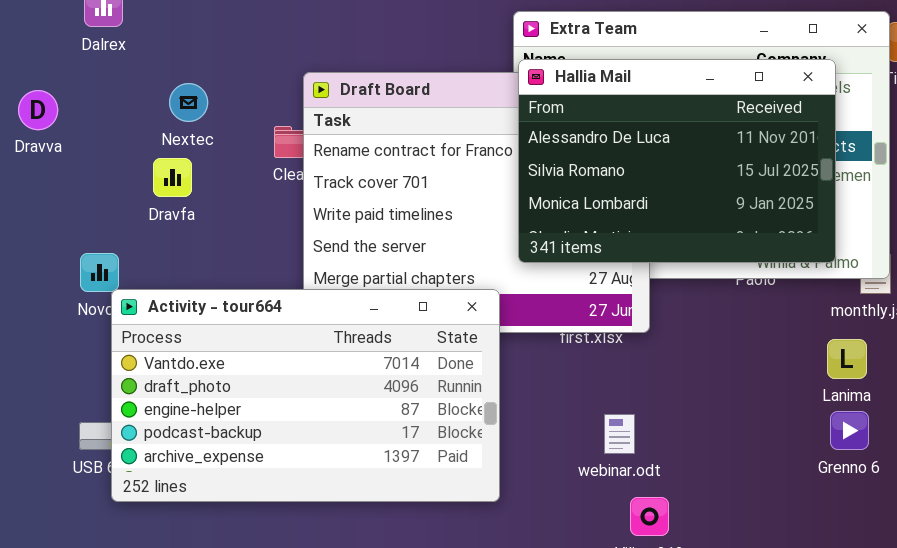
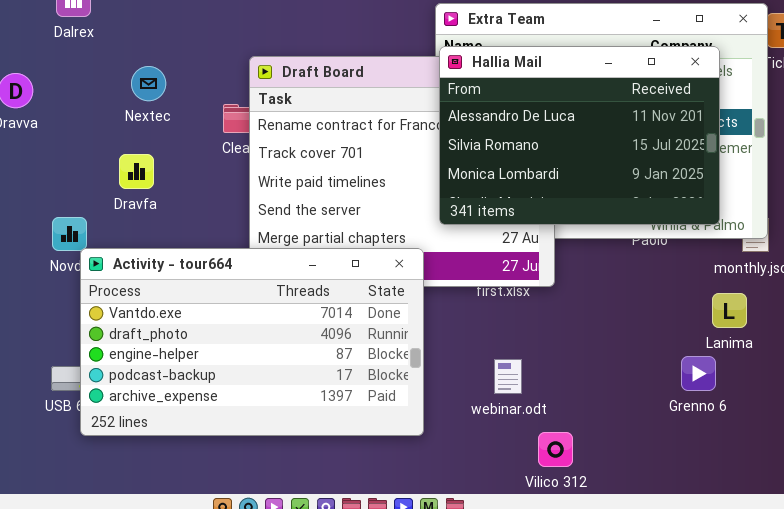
Dravfa: [153,158,192,197] -> [119,154,154,189], moved
Grenno 6: [830,411,869,450] -> [681,356,716,391], moved
webinar.odt: [604,414,635,454] -> [494,359,522,394], moved

